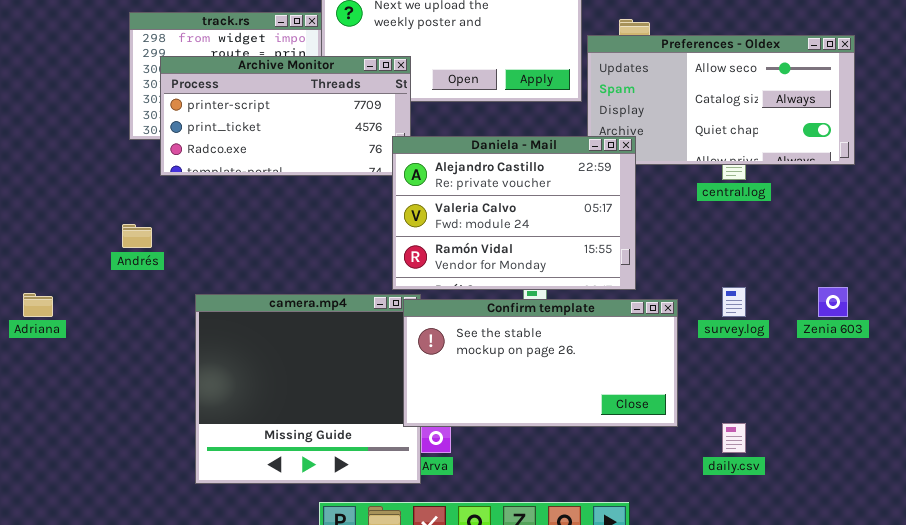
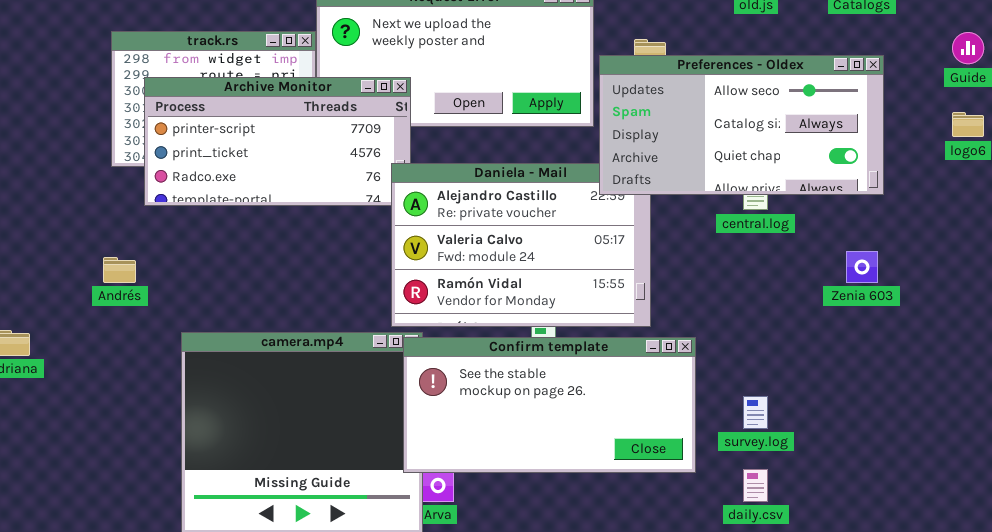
Preferences - Oldex: [587,35,855,165] -> [599,55,884,195], raised
survey.log: [722,287,746,317] -> [743,396,768,429], moved
Zenia 603: [818,287,848,317] -> [846,251,878,283], moved

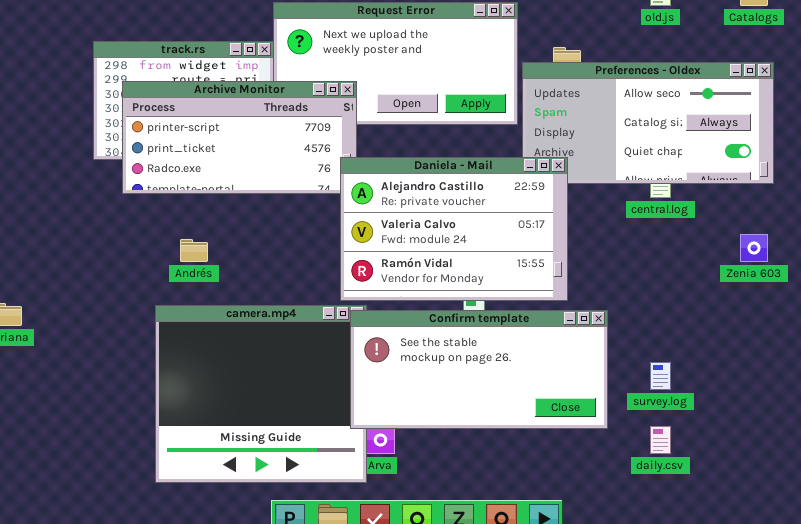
Daniela - Mail: [391,163,651,327] -> [340,157,568,301], raised
Andrés: [103,257,136,283] -> [180,239,208,262], moved

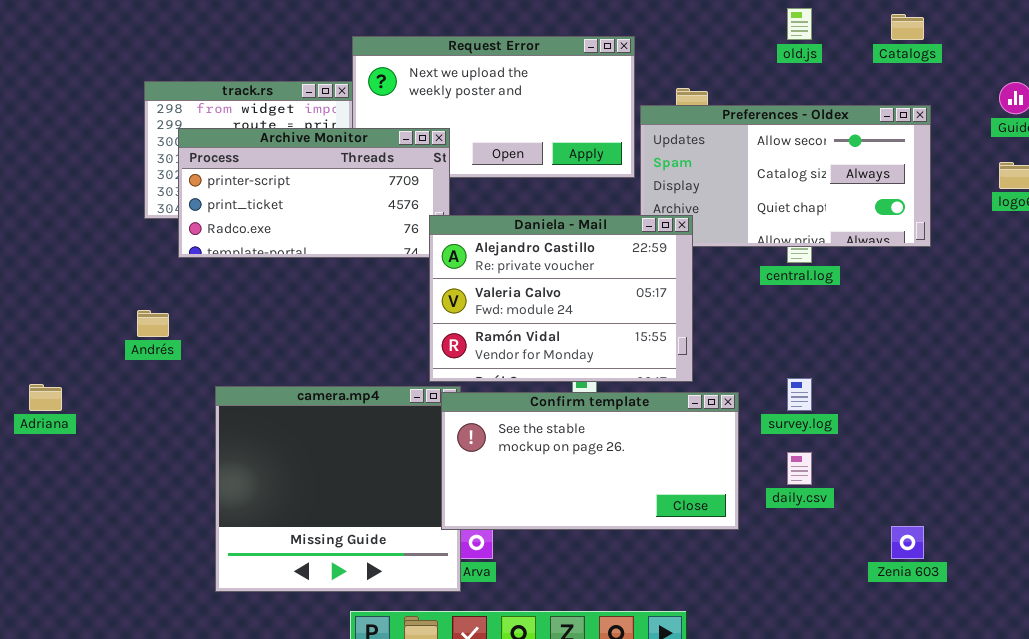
Zenia 603: [740,234,768,262] -> [891,526,924,559], moved
Andrés: [180,239,208,262] -> [137,310,169,337], moved
survey.log: [650,362,671,390] -> [787,378,812,411], moved
daily.csv: [650,426,671,454] -> [787,452,812,485], moved

